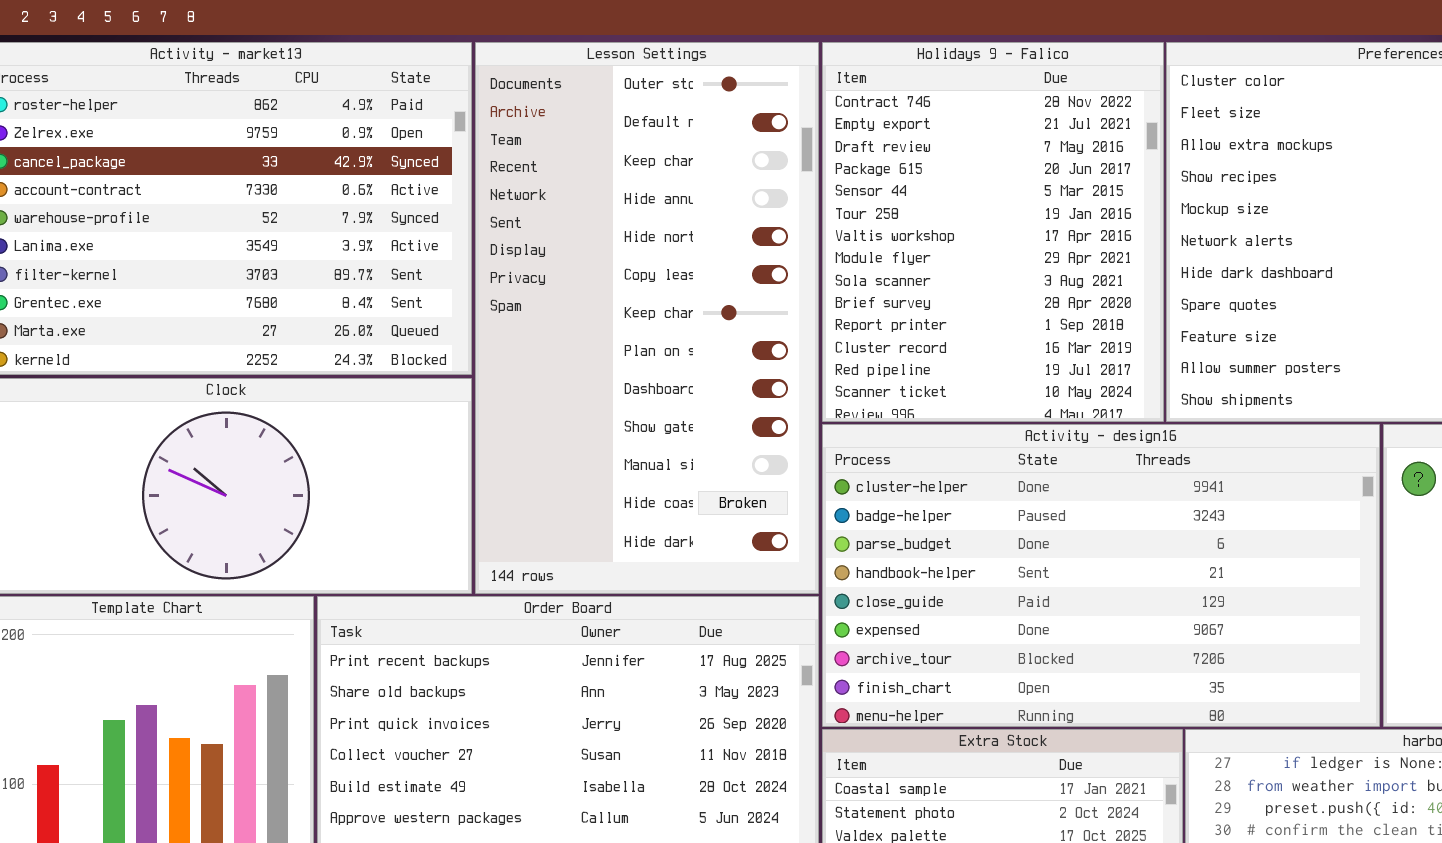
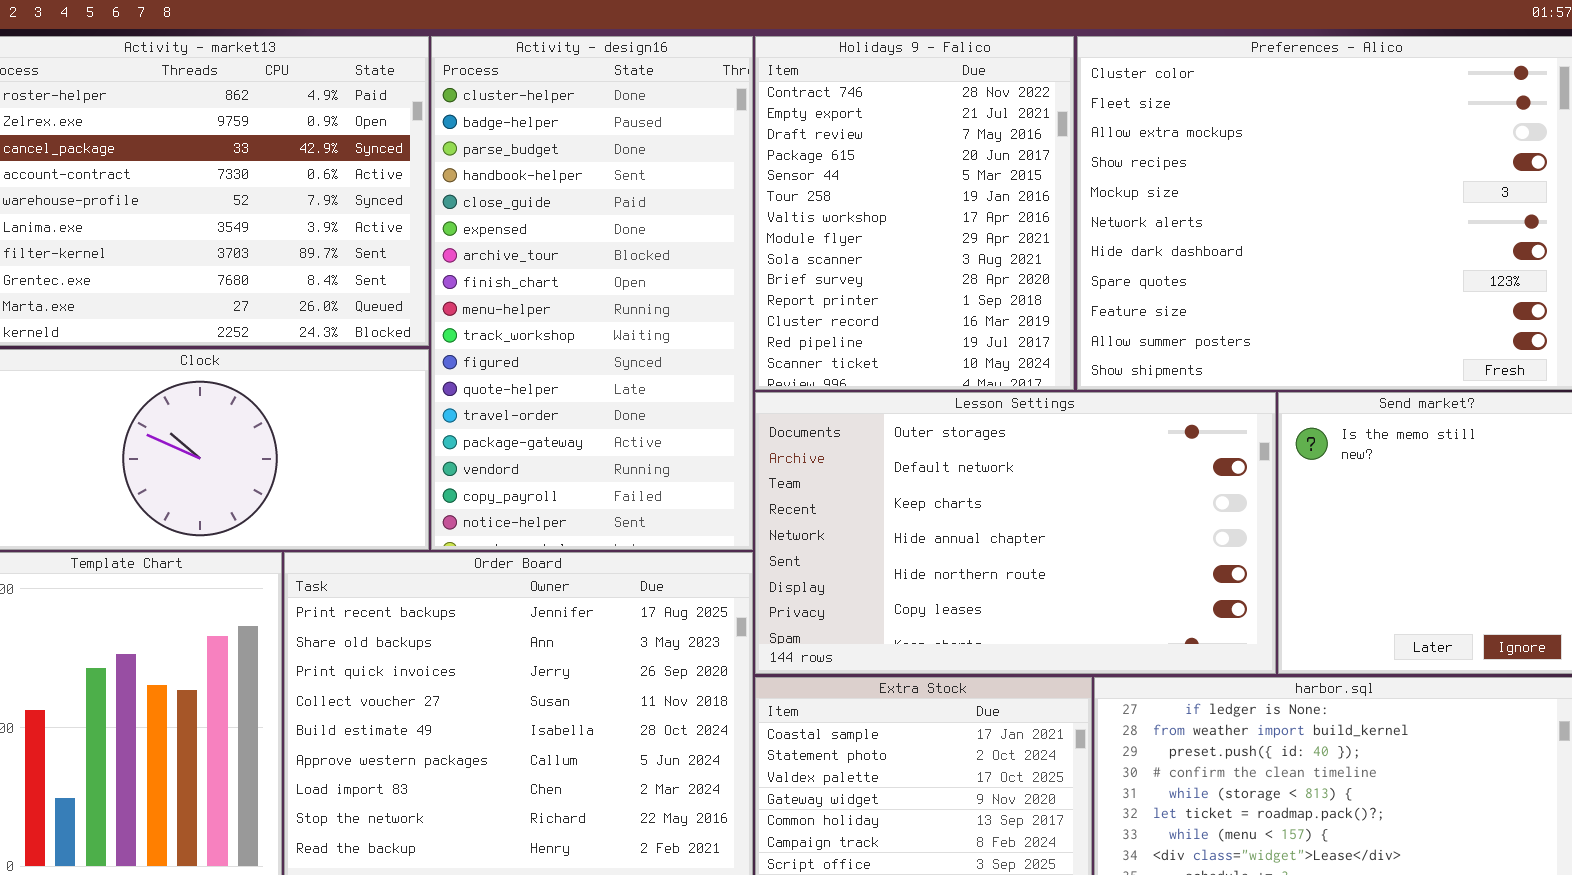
Lesson Settings: [475,42,819,594] -> [755,392,1276,674], moved, resized
Activity - design16: [822,424,1380,727] -> [431,36,753,550], moved, resized

